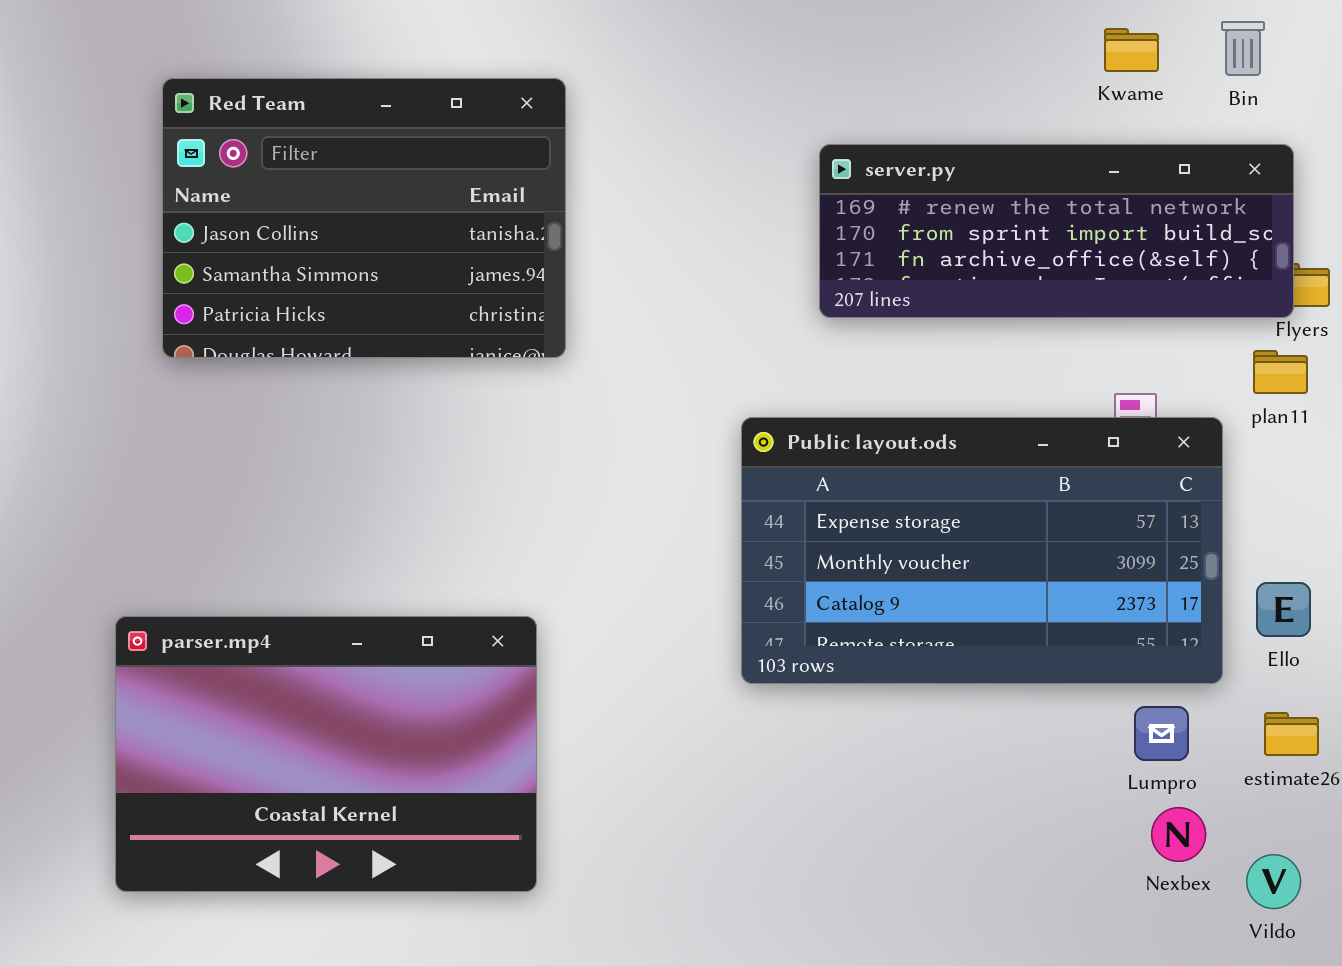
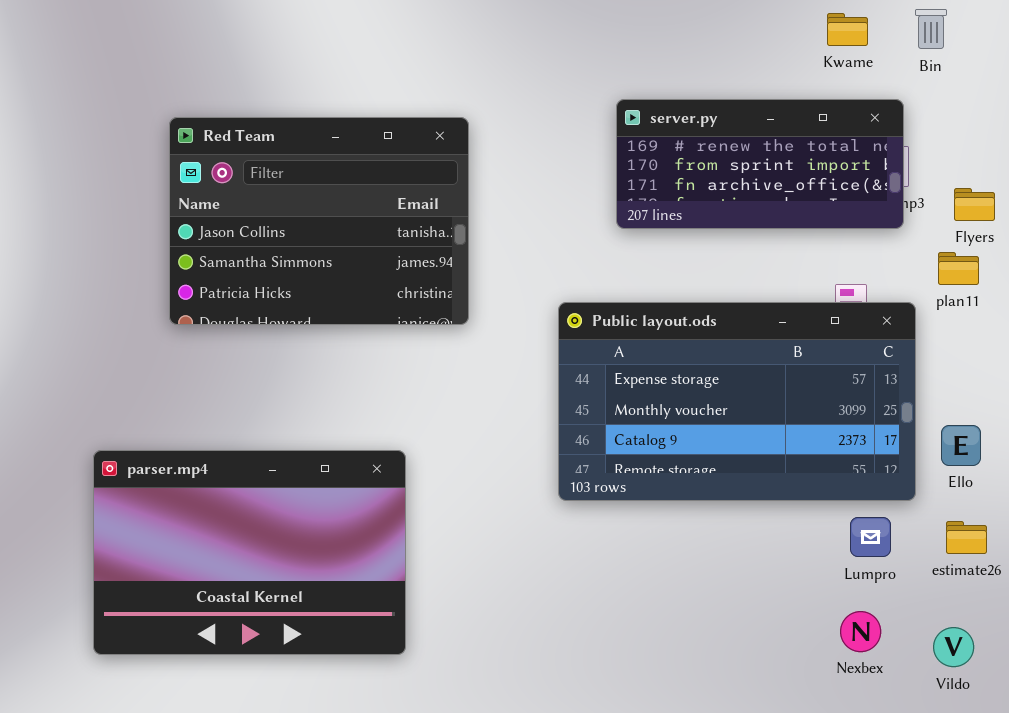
Red Team: [162,78,566,358] -> [169,117,469,325], moved
server.py: [819,144,1294,318] -> [616,99,904,229], resized
Nexbex: [1151,807,1206,862] -> [840,611,881,652], moved

